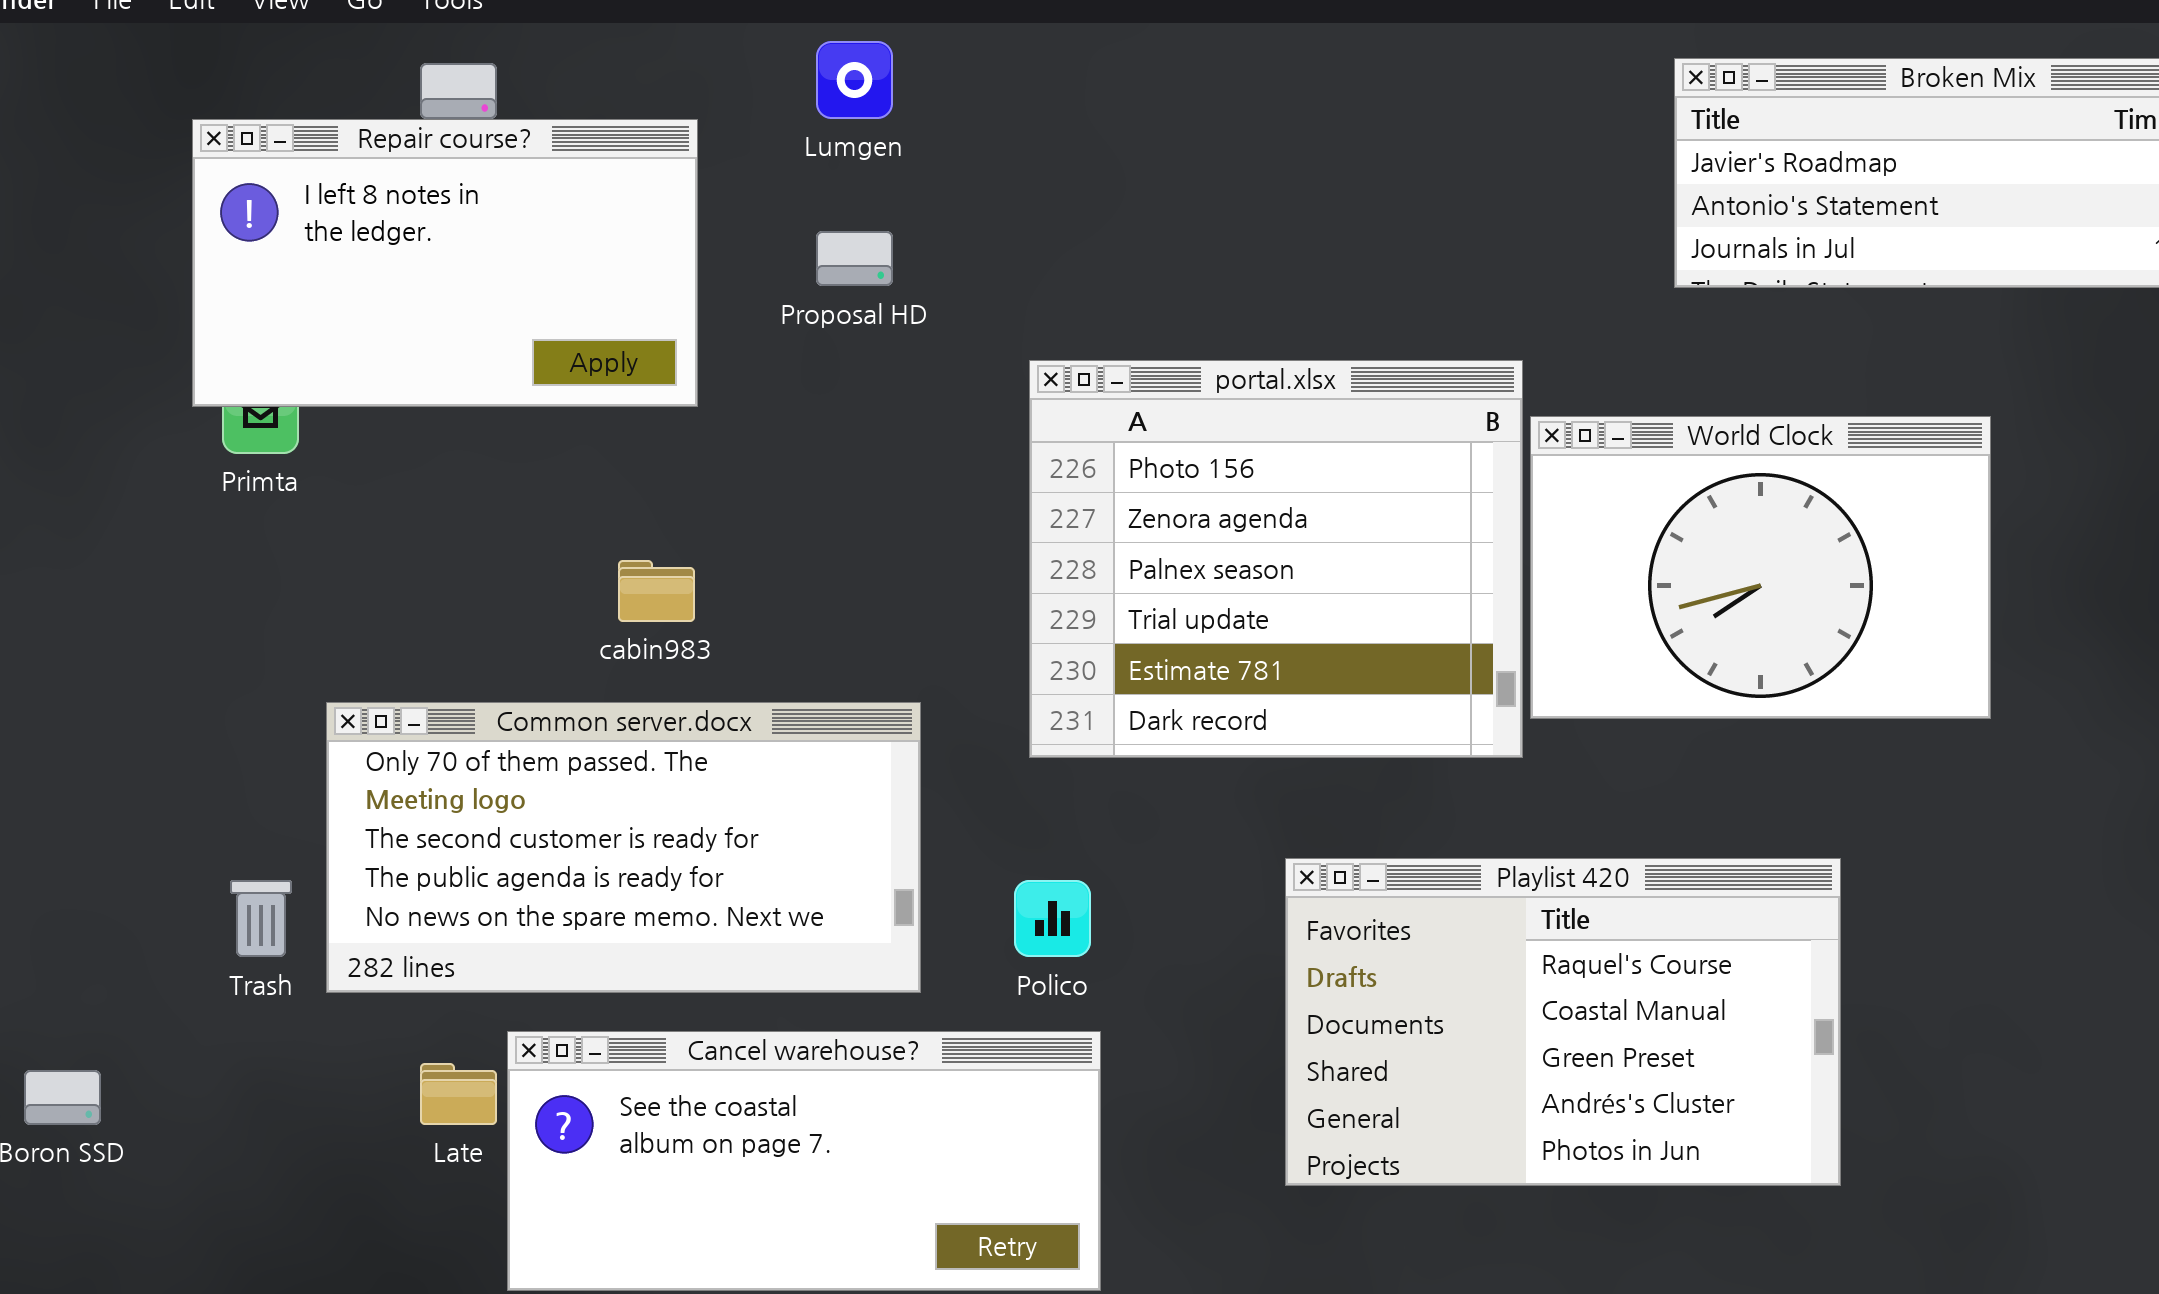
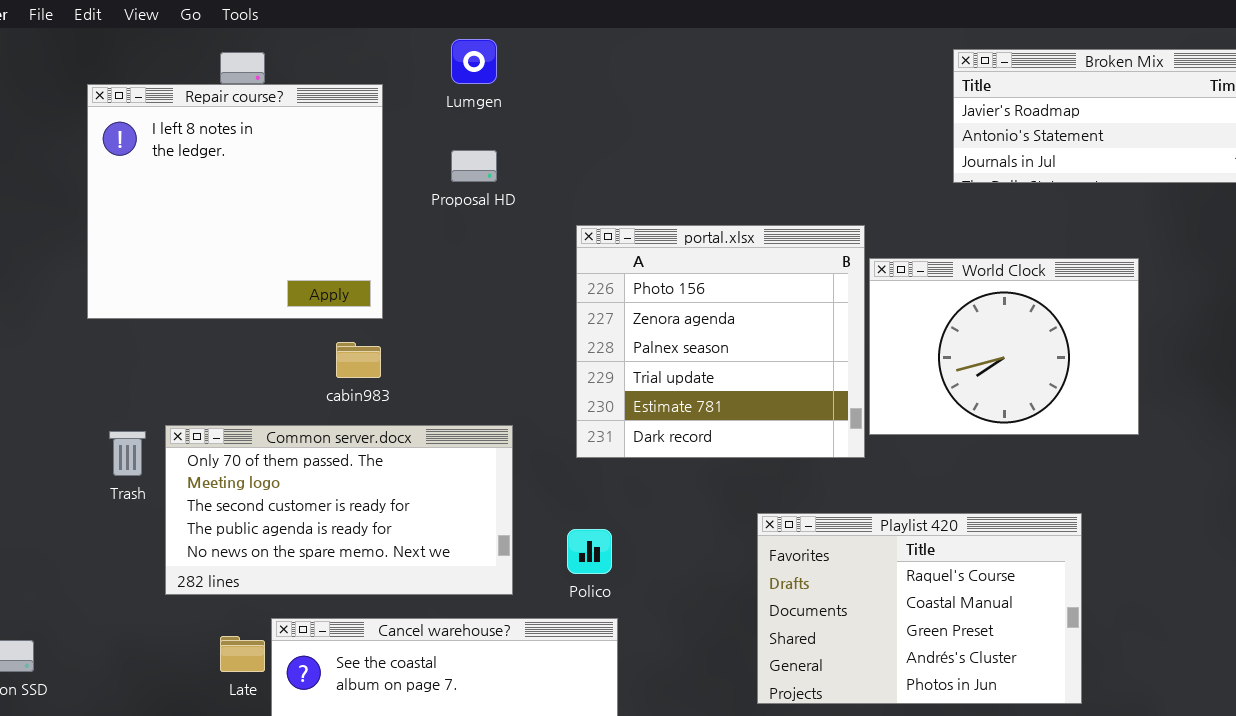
Repair course?: [192,119,698,407] -> [87,84,383,319], resized
Playlist 420: [1285,858,1841,1186] -> [757,513,1082,704], moved
Trash: [230,880,292,957] -> [109,431,146,476], moved

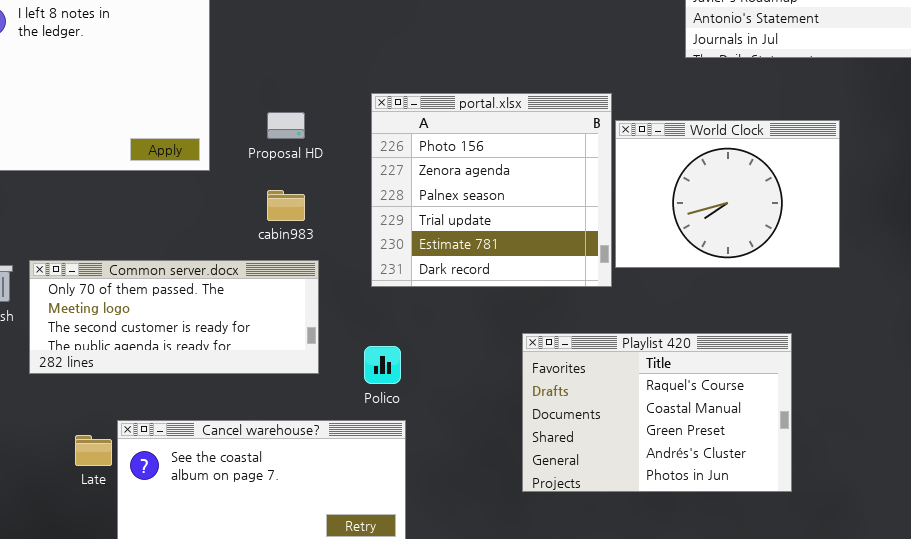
Proposal HD: [451,150,497,182] -> [267,112,305,139], moved
cabin983: [336,342,381,378] -> [267,190,305,221], moved
Common server.docx: [165,425,513,595] -> [29,260,319,374], resized

